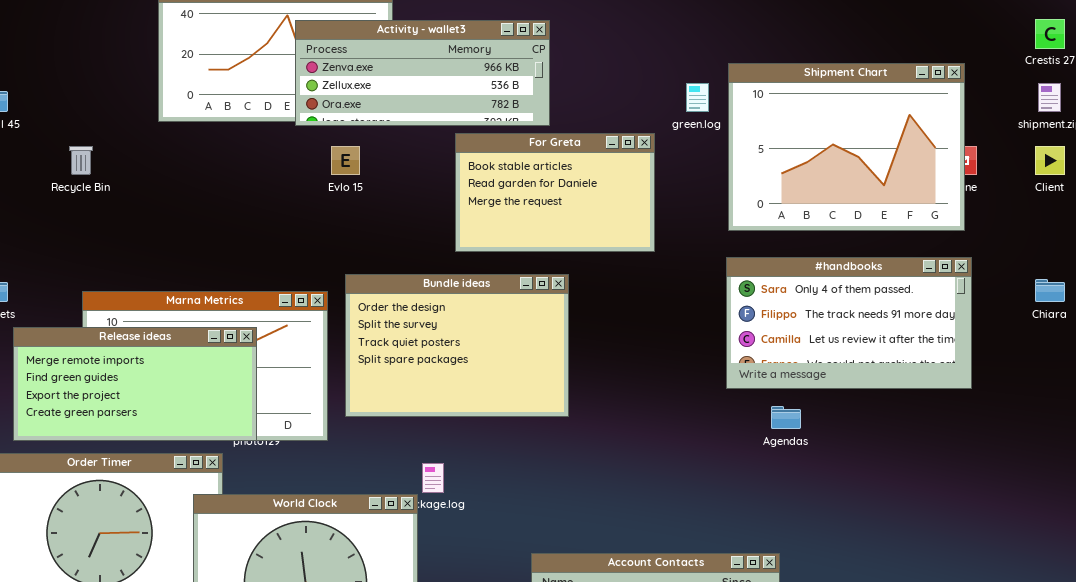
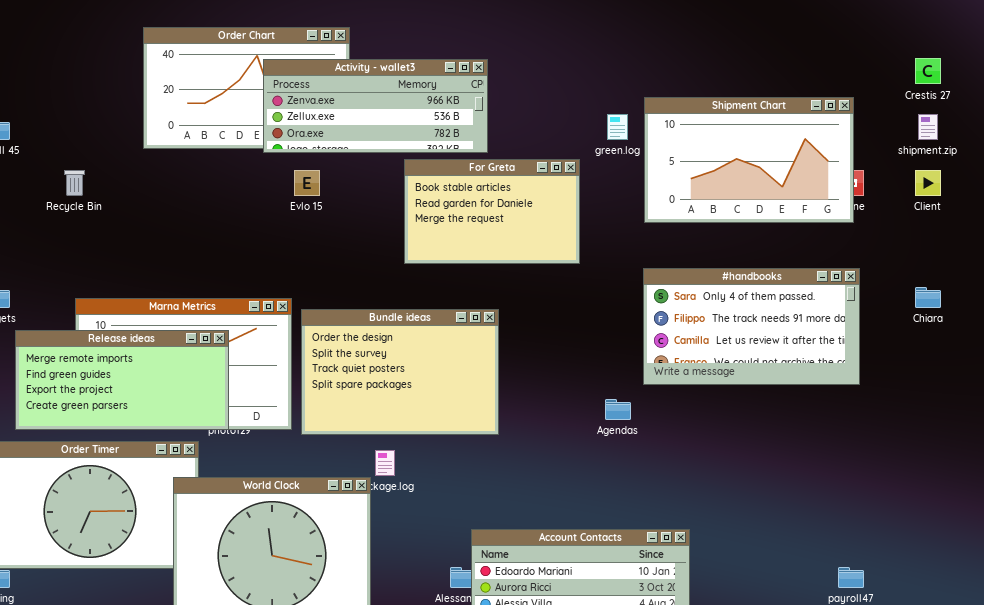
Shipment Chart: [728,63,965,231] -> [644,97,854,223], resized
Bundle ideas: [345,274,569,417] -> [301,309,499,435], moved
Agendas: [771,406,801,429] -> [605,399,631,420], moved

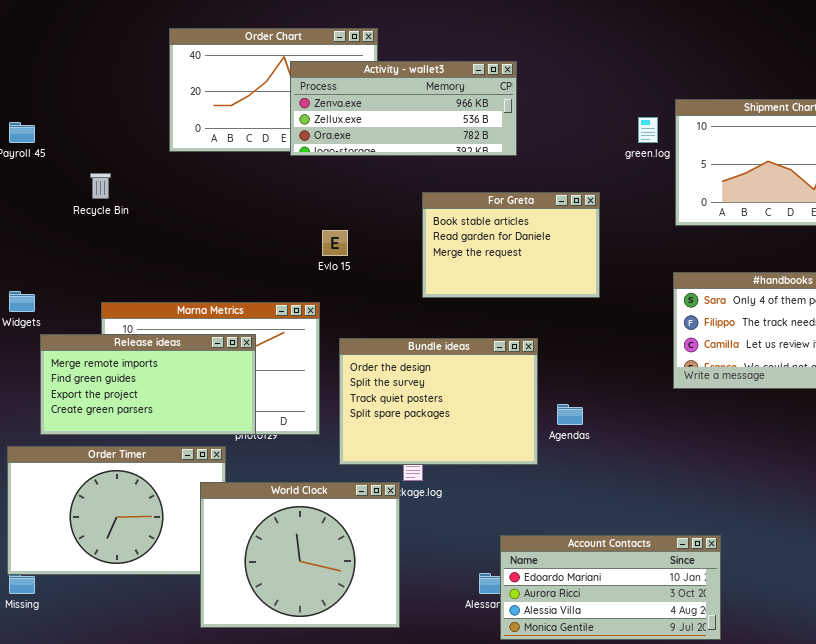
For Greta: [404,159,580,264] -> [422,192,600,298], moved
Evlo 15: [294,170,320,196] -> [322,230,348,256], moved
Bundle ideas: [301,309,499,435] -> [339,338,538,465], moved
Agendas: [605,399,631,420] -> [557,404,583,425], moved

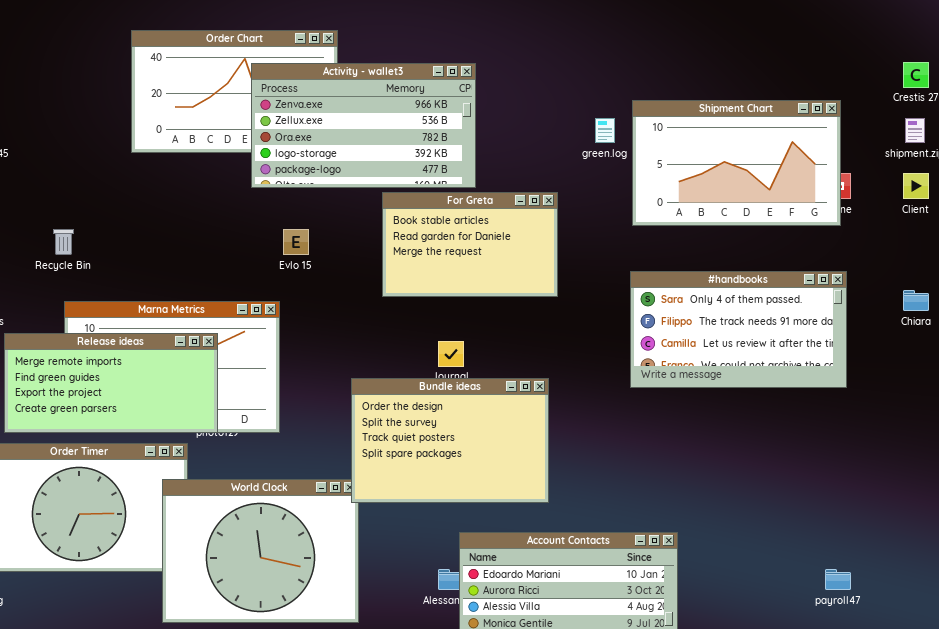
Activity - wallet3: [290,61,517,156] -> [251,63,476,188], resized
Recycle Bin: [90,173,111,199] -> [53,229,74,255], moved
Bundle ideas: [339,338,538,465] -> [351,378,549,503], moved

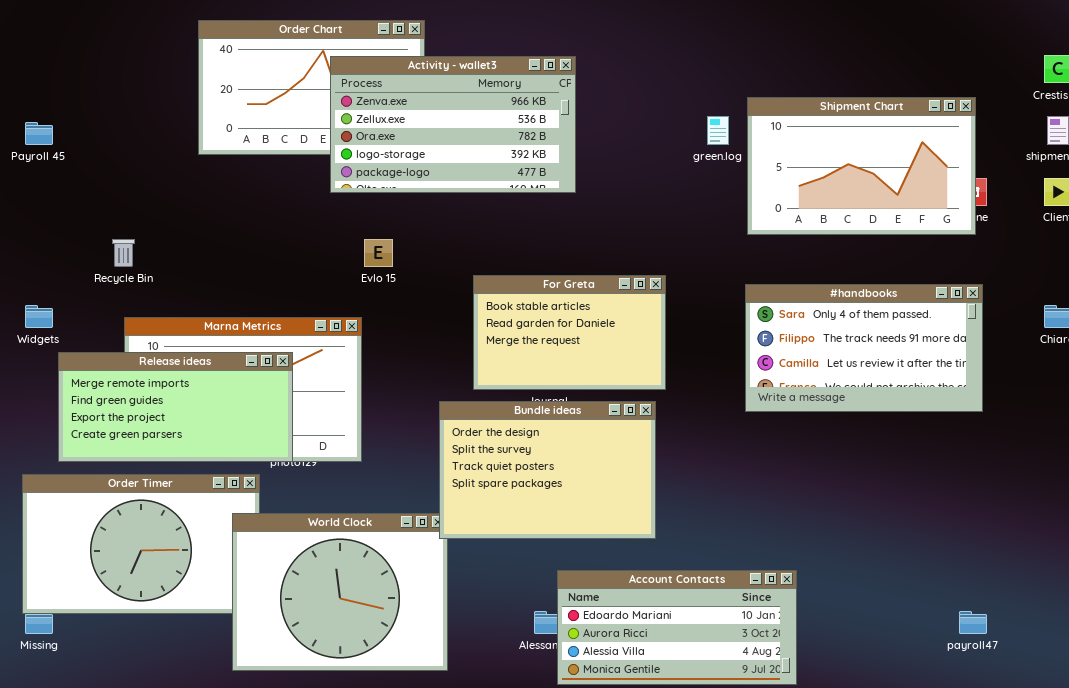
For Greta: [382,192,558,297] -> [473,275,666,390], moved

